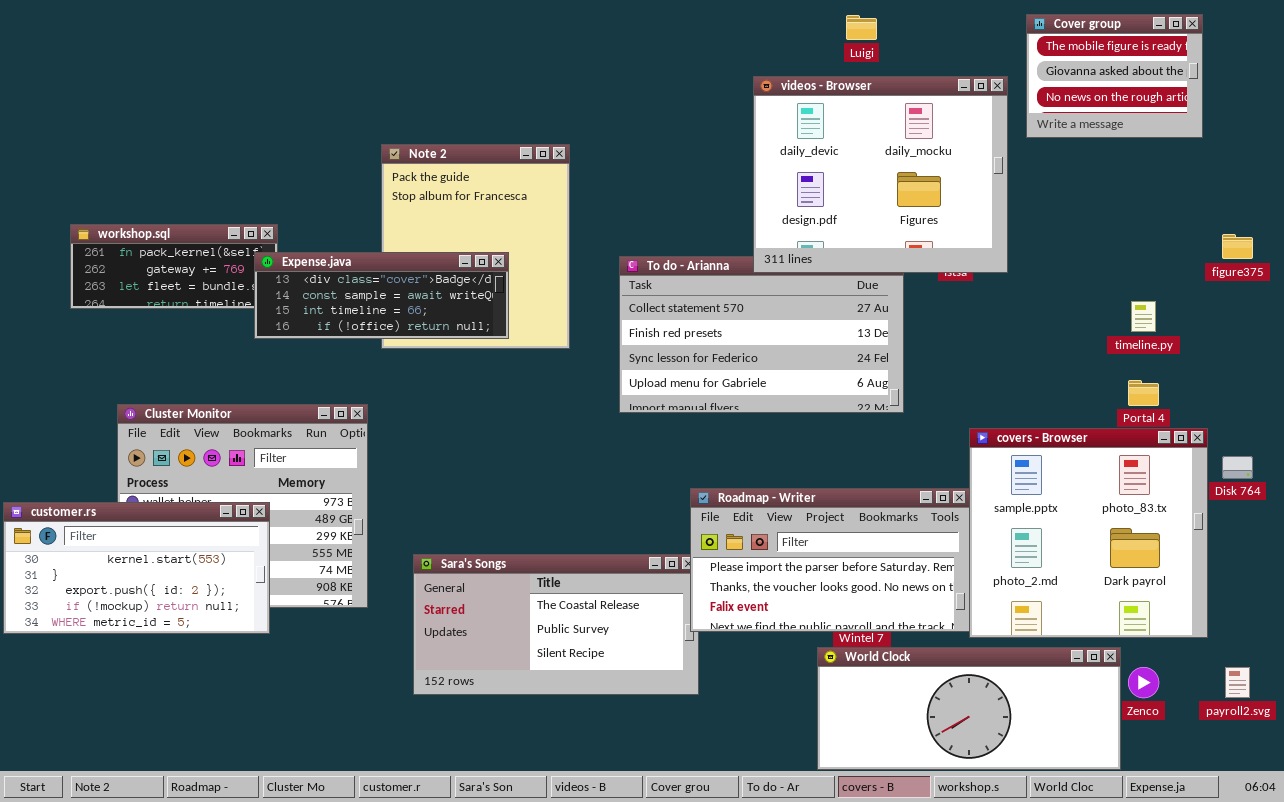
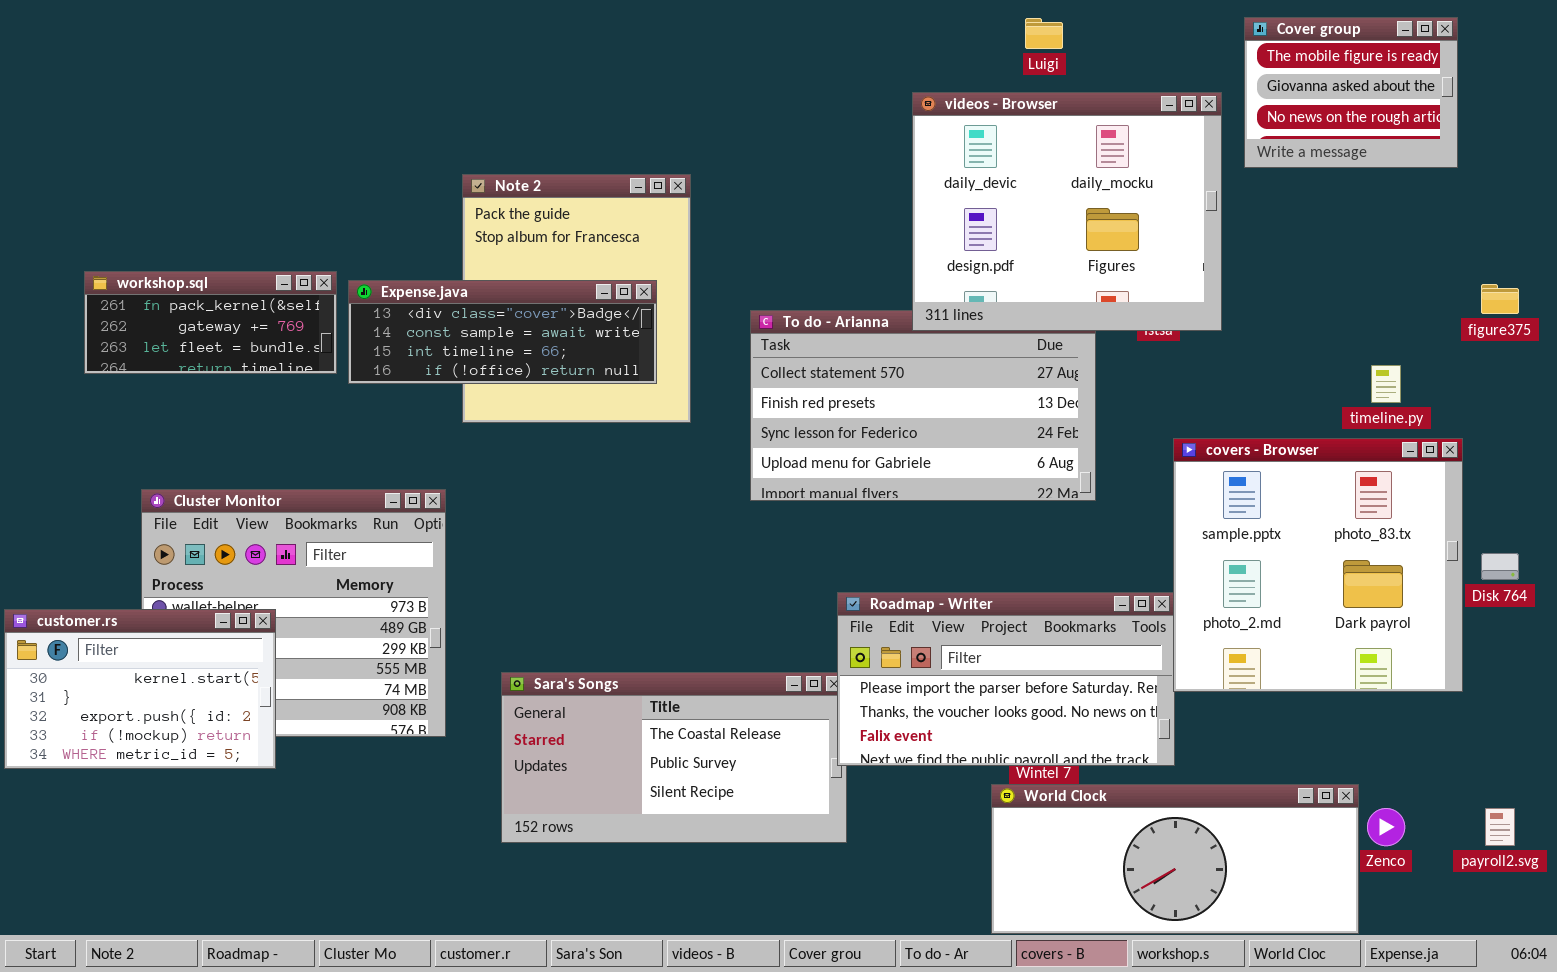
Expense.java: [254,252,509,339] -> [348,280,657,384], moved
covers - Browser: [969,428,1208,638] -> [1173,438,1463,692], moved
customer.rs: [3,502,270,634] -> [4,609,276,769], resized

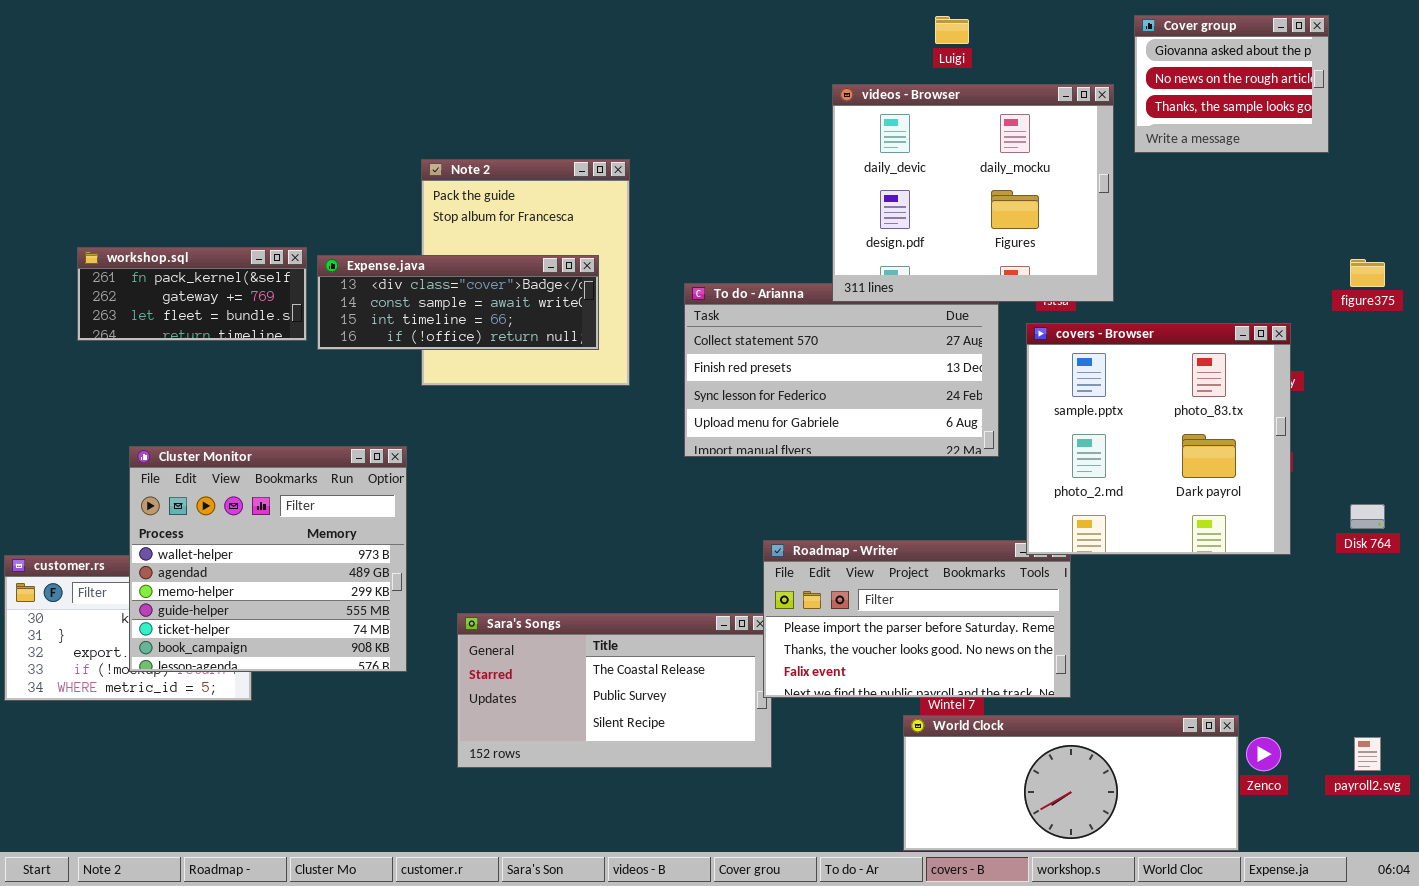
Cover group: [1244,17,1458,168] -> [1134,15,1329,153], scrolled down 1 row
covers - Browser: [1173,438,1463,692] -> [1026,323,1291,555], moved
Cluster Monitor: [141,489,446,737] -> [129,446,407,672], raised

